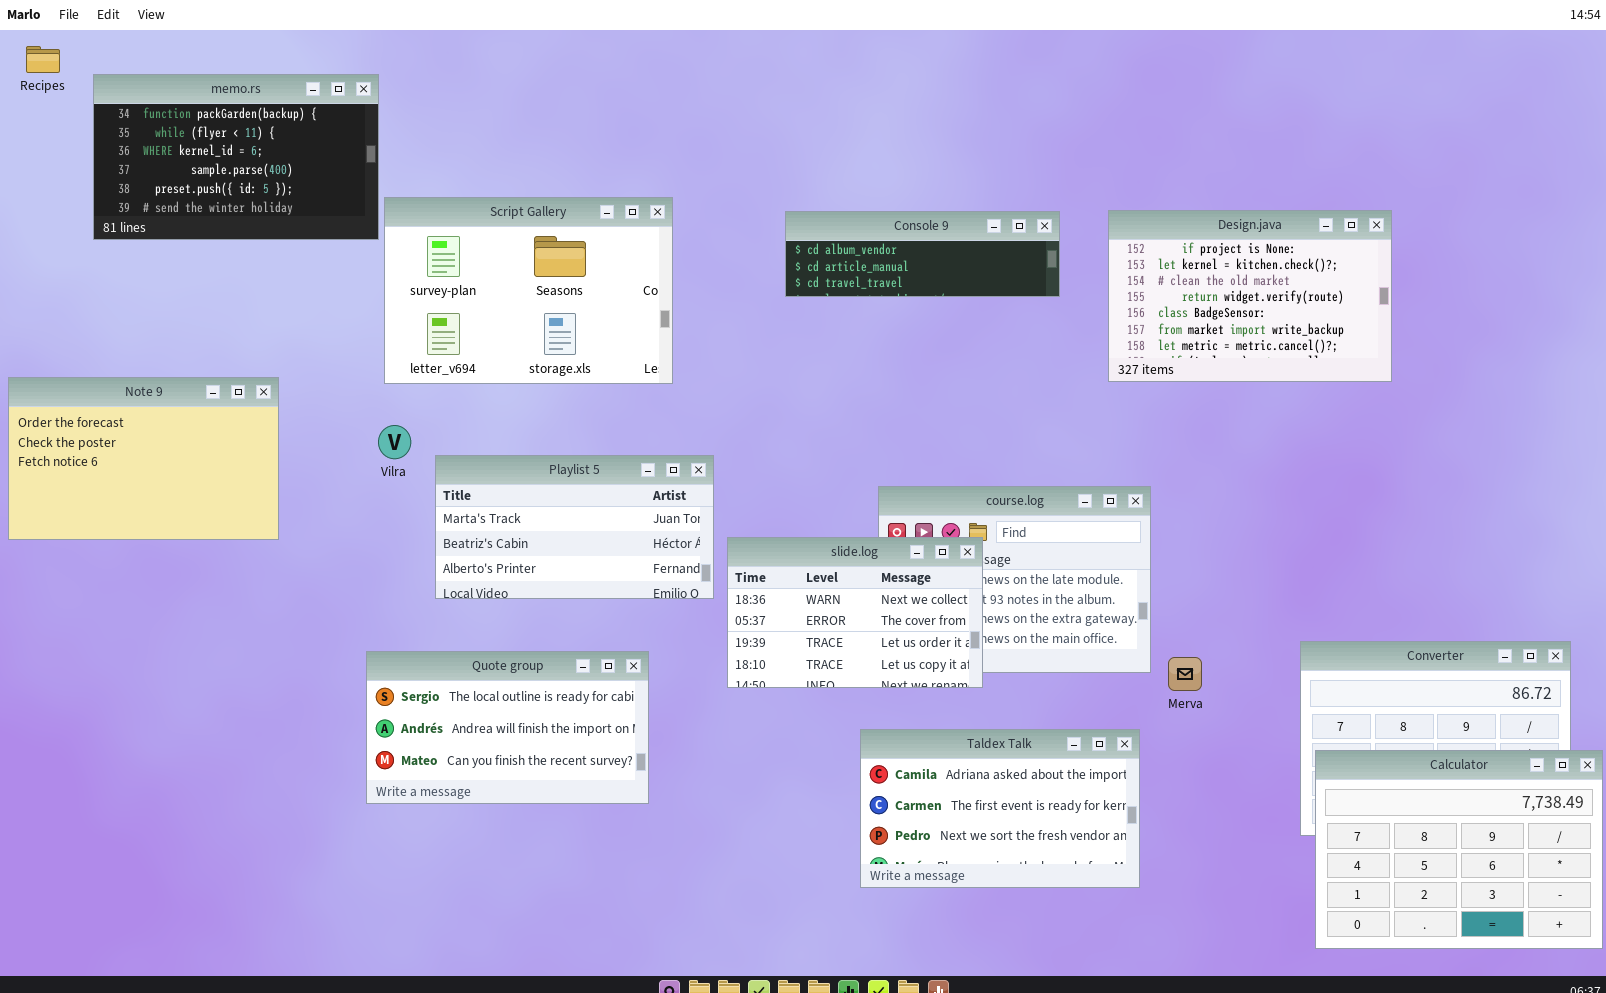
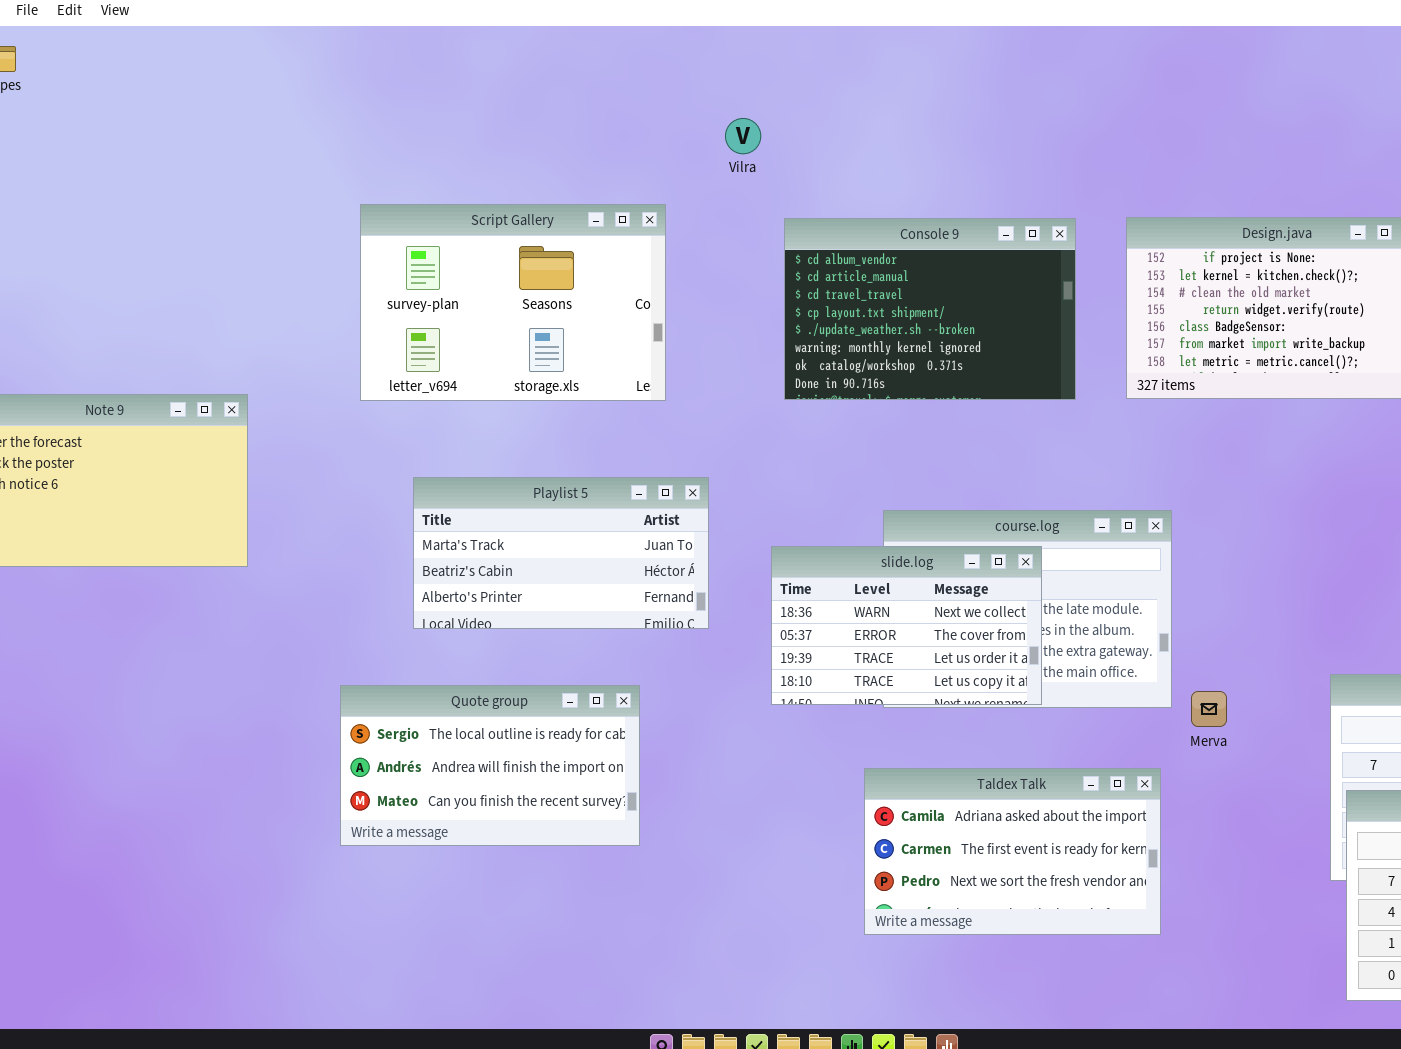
memo.rs: [93,74,379,240] -> none, closed
Console 9: [785,211,1060,297] -> [784,218,1076,400], resized
Vilra: [378,425,411,459] -> [725,118,761,154], moved
slide.log: [727,537,983,688] -> [771,546,1042,705], moved

